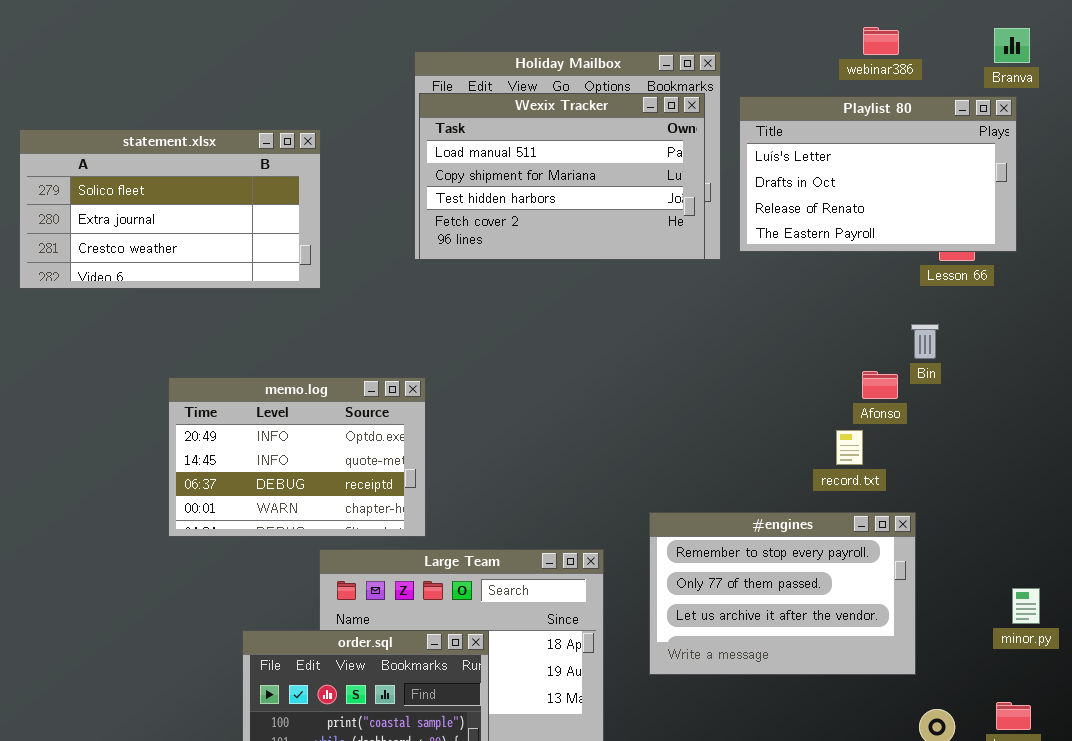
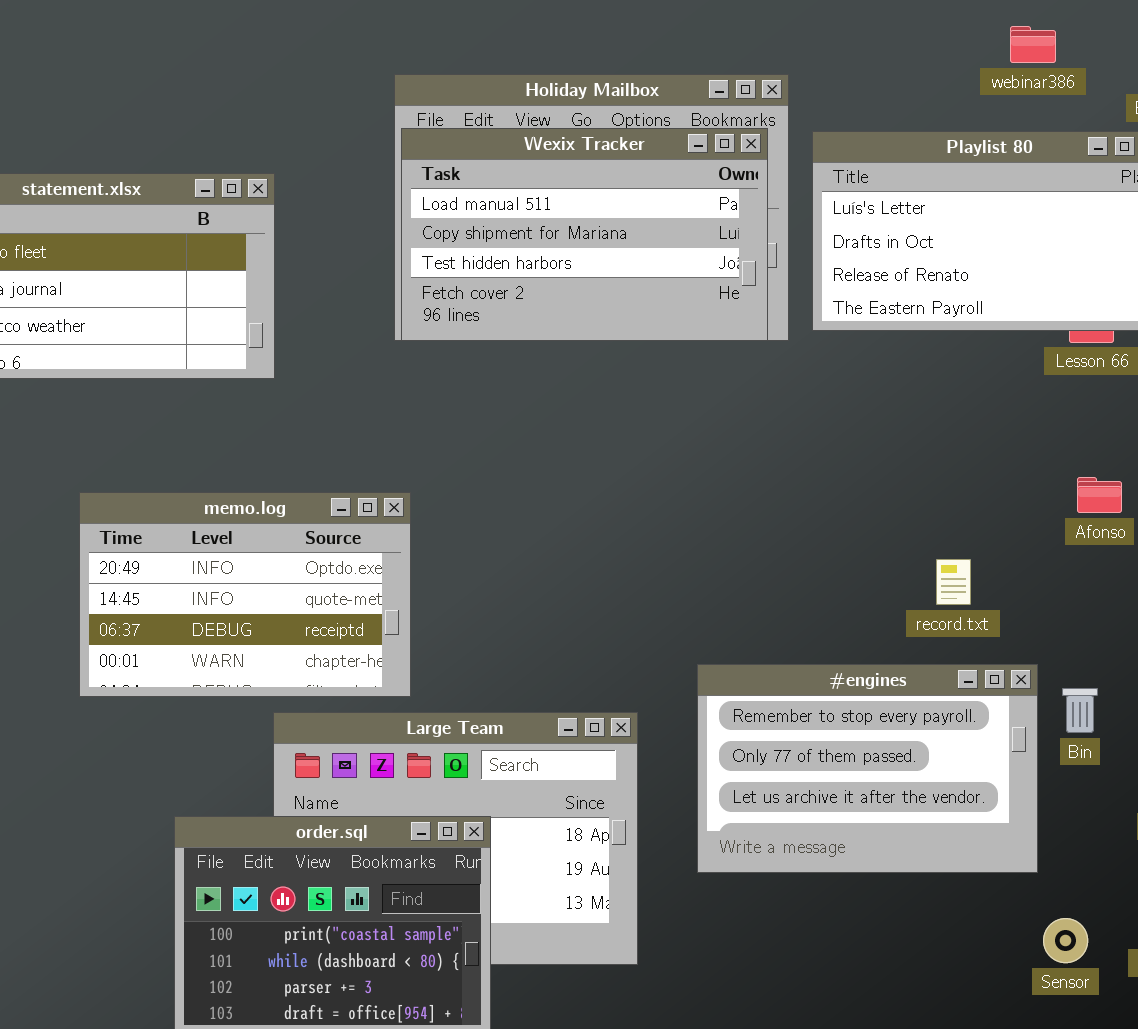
webinar386: [863,27,899,55] -> [1010,26,1056,63], moved
Bin: [911,324,939,359] -> [1062,688,1098,733], moved
Afonso: [862,371,898,399] -> [1077,477,1122,513], moved

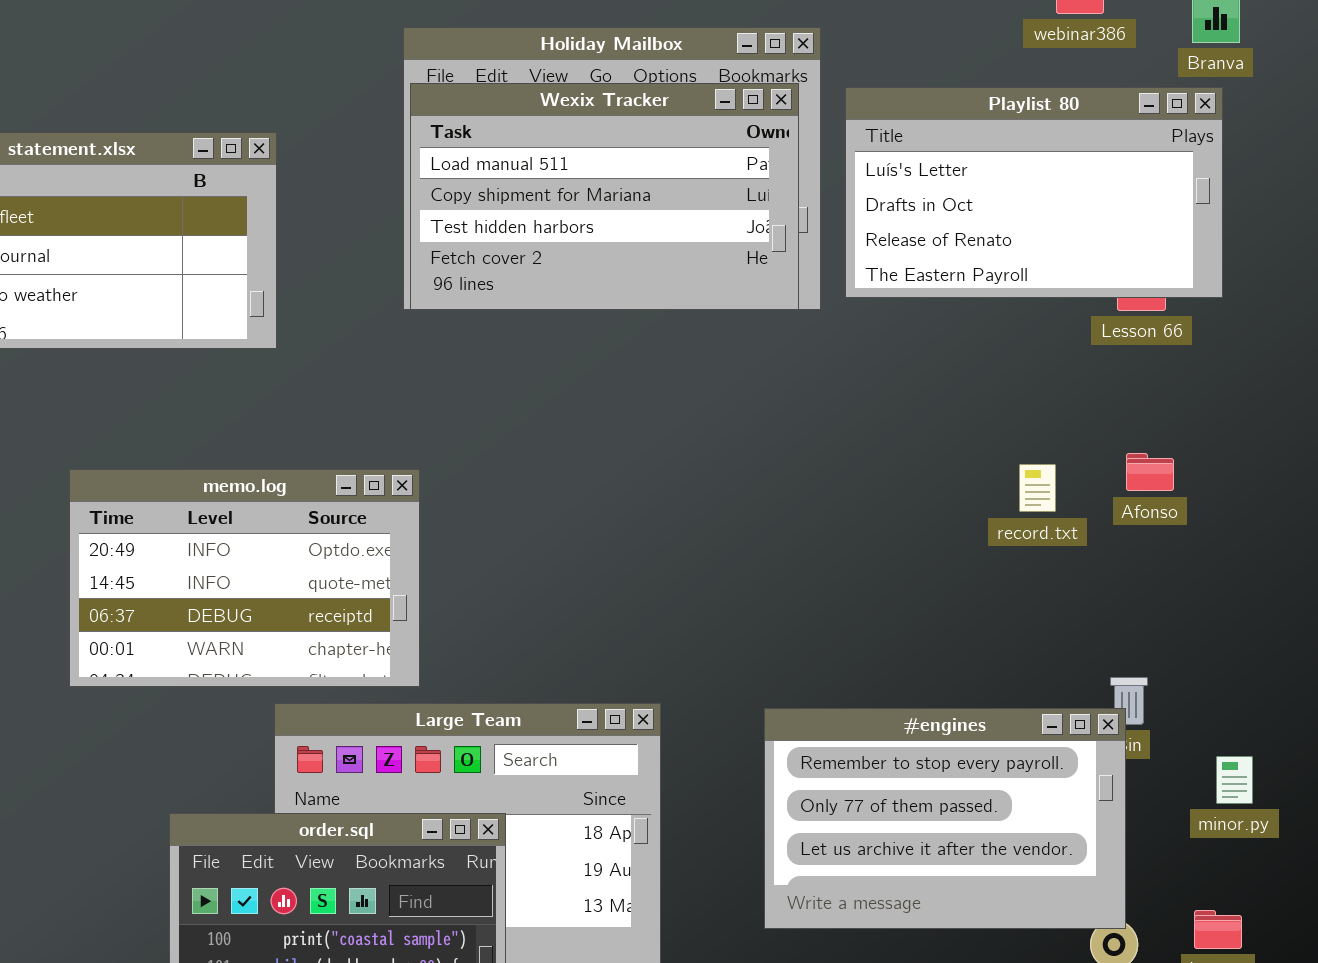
record.txt: [936,559,971,605] -> [1019,464,1056,512], moved
#engines: [697,664,1038,873] -> [764,708,1126,929], moved

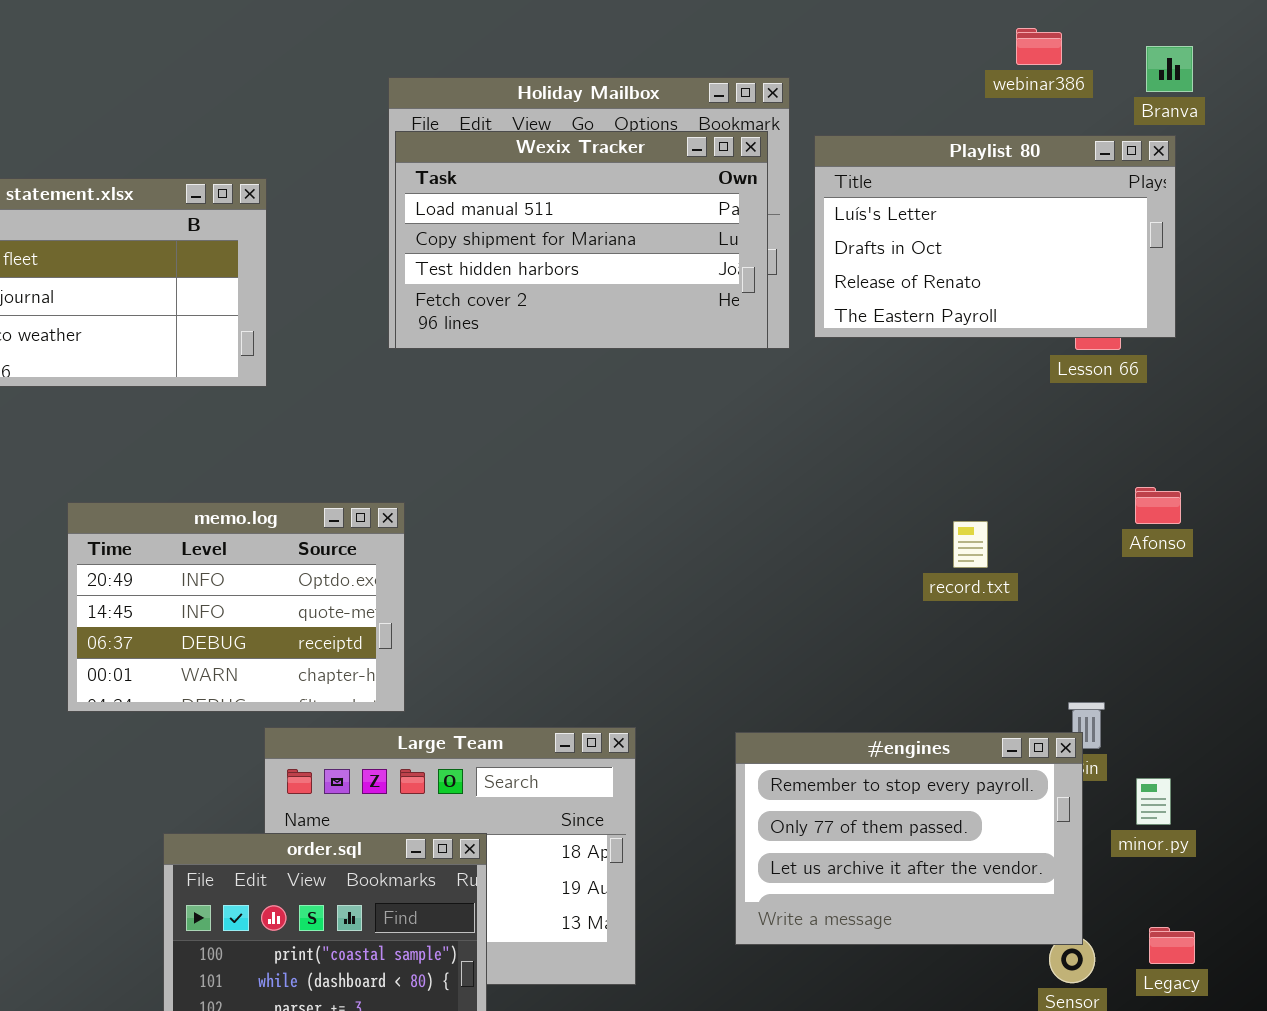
Afonso: [1126,453,1174,491] -> [1135,487,1181,524], moved
record.txt: [1019,464,1056,512] -> [953,521,988,568], moved
minor.py: [1216,756,1253,804] -> [1136,778,1171,825], moved

